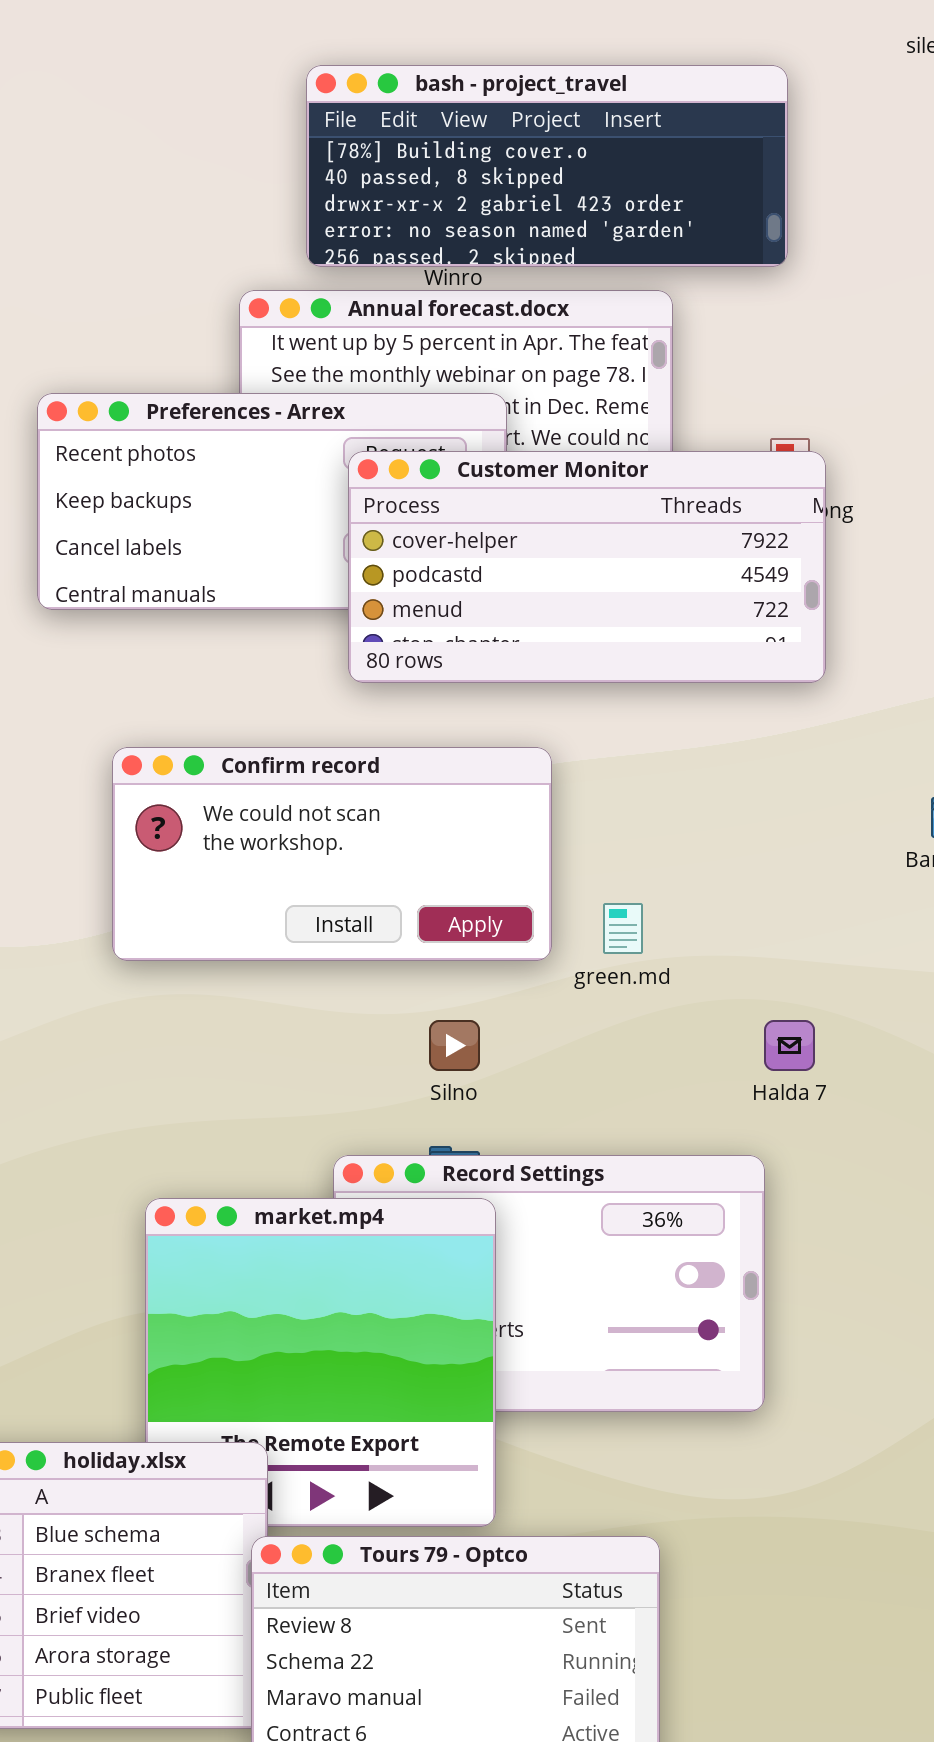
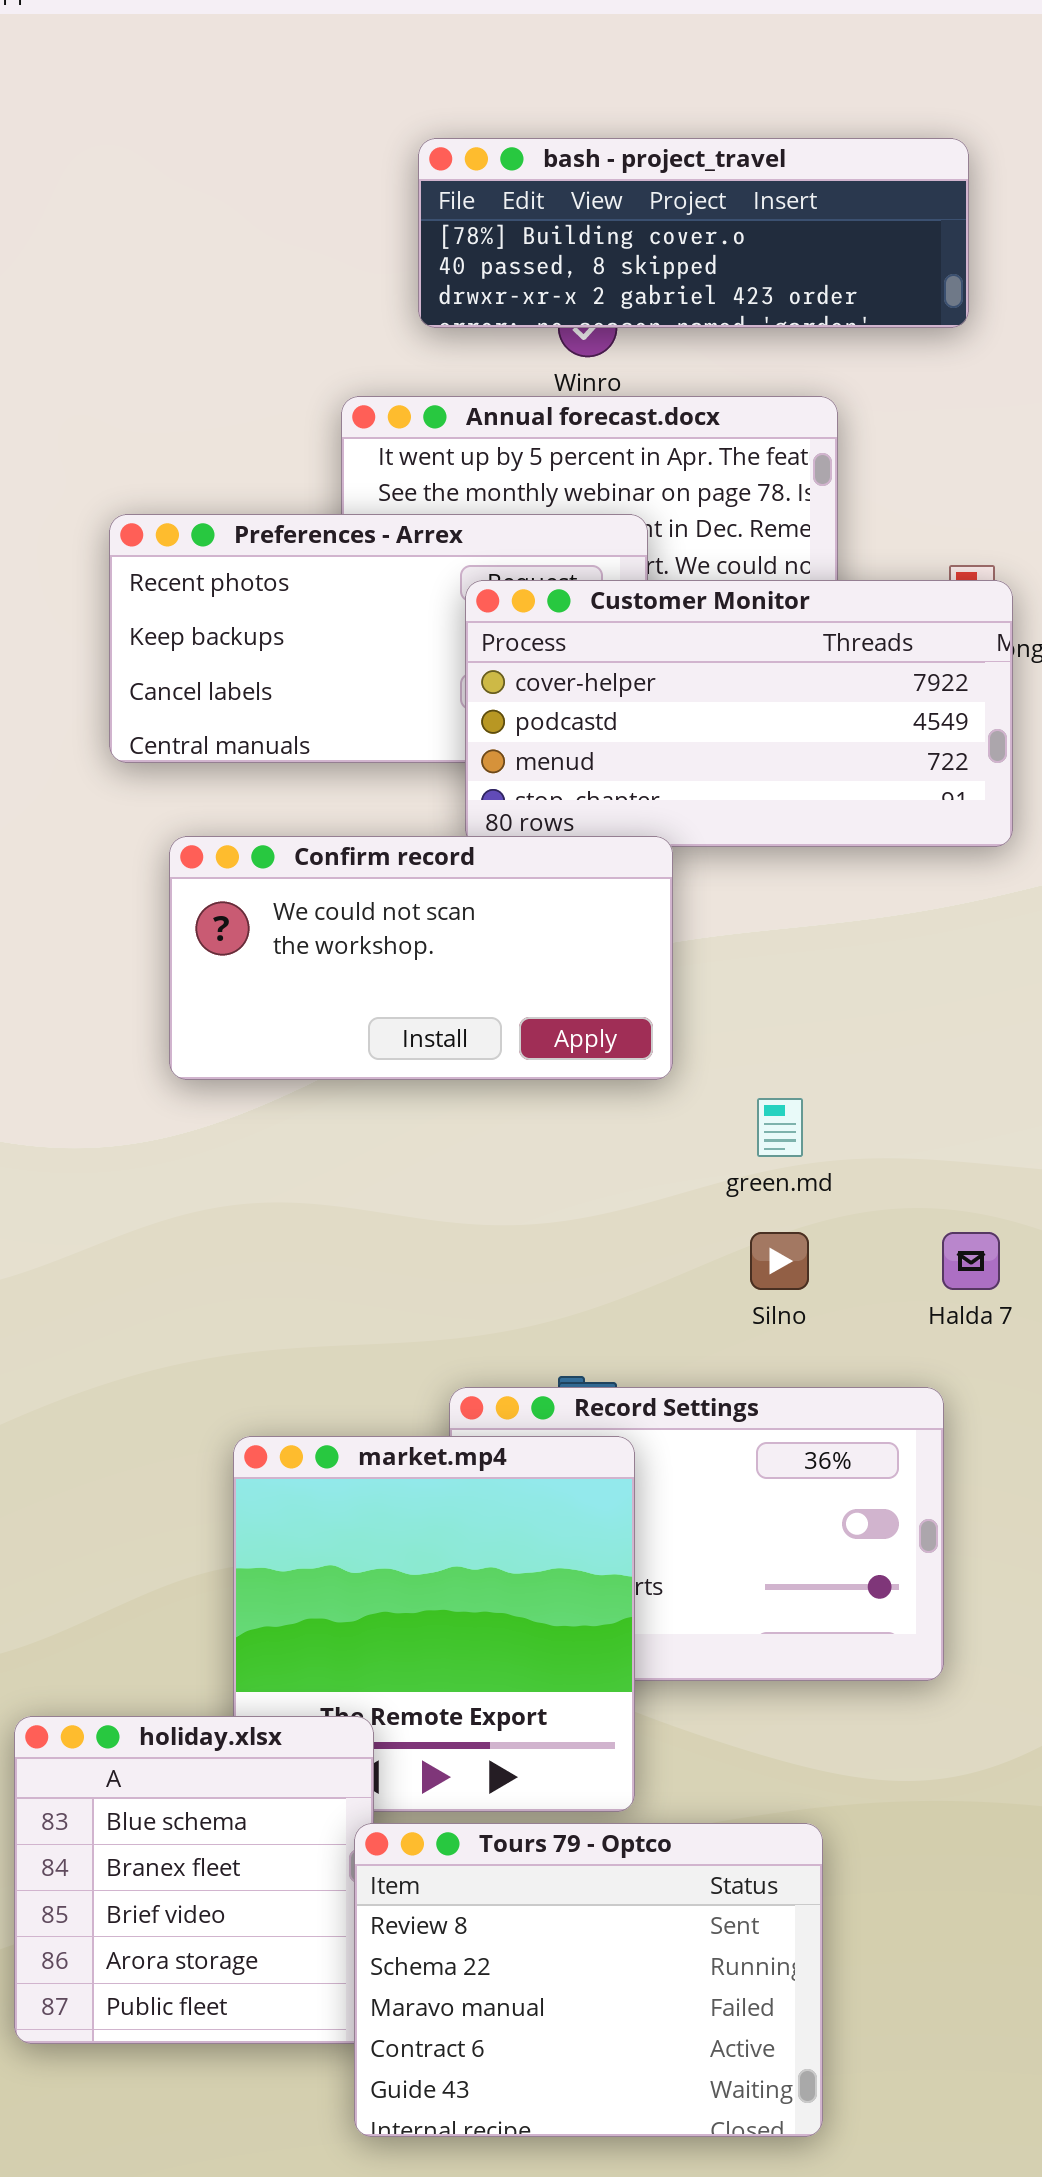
bash - project_travel: [306,65,788,267] -> [418,138,969,328], resized
Confirm record: [112,747,552,961] -> [169,836,673,1080], moved
Silno: [429,1020,480,1071] -> [750,1232,809,1290], moved

